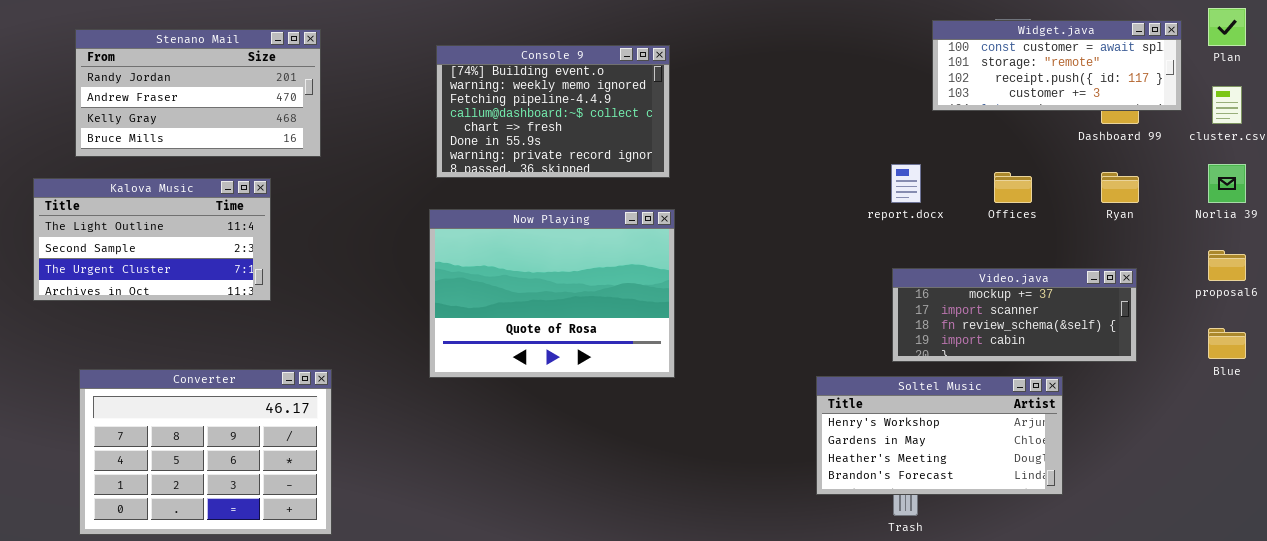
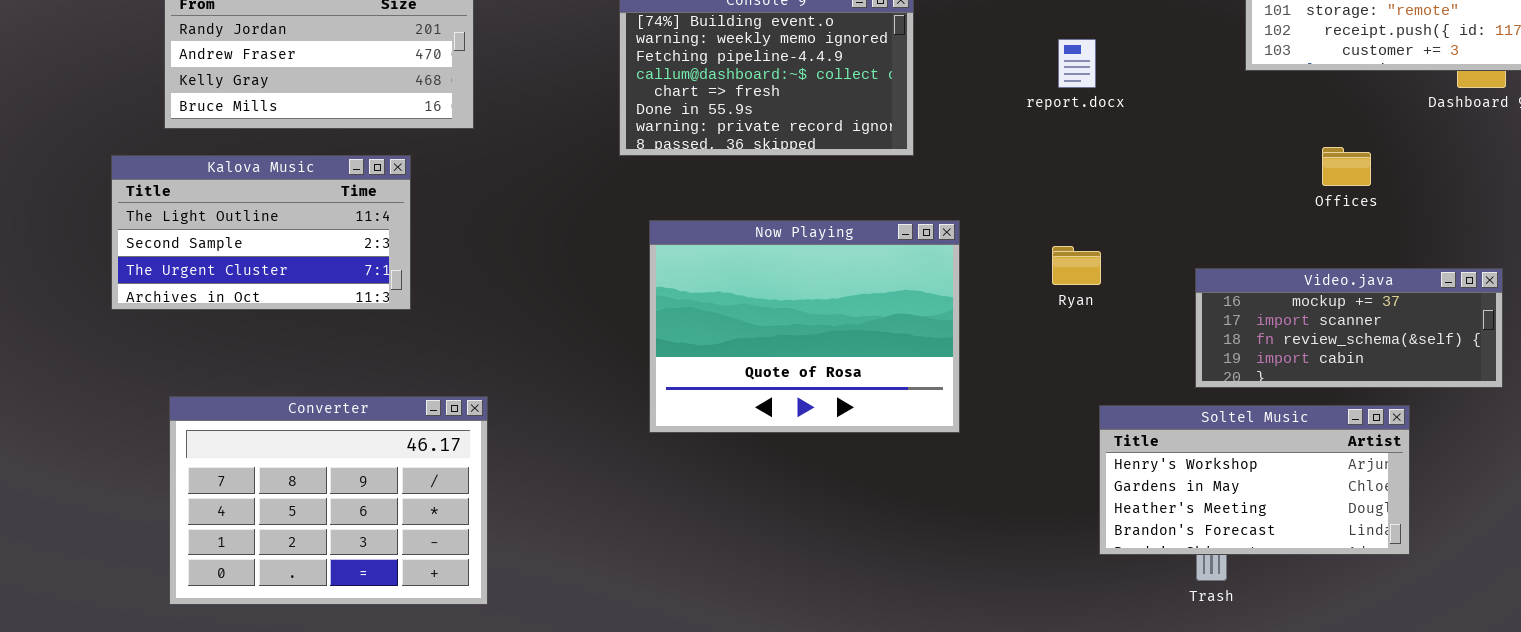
report.docx: [891,164,921,203] -> [1058,39,1096,88], moved
Ryan: [1101,172,1139,203] -> [1052,246,1101,285], moved
Now Playing: [429,209,675,378] -> [649,220,960,433], moved

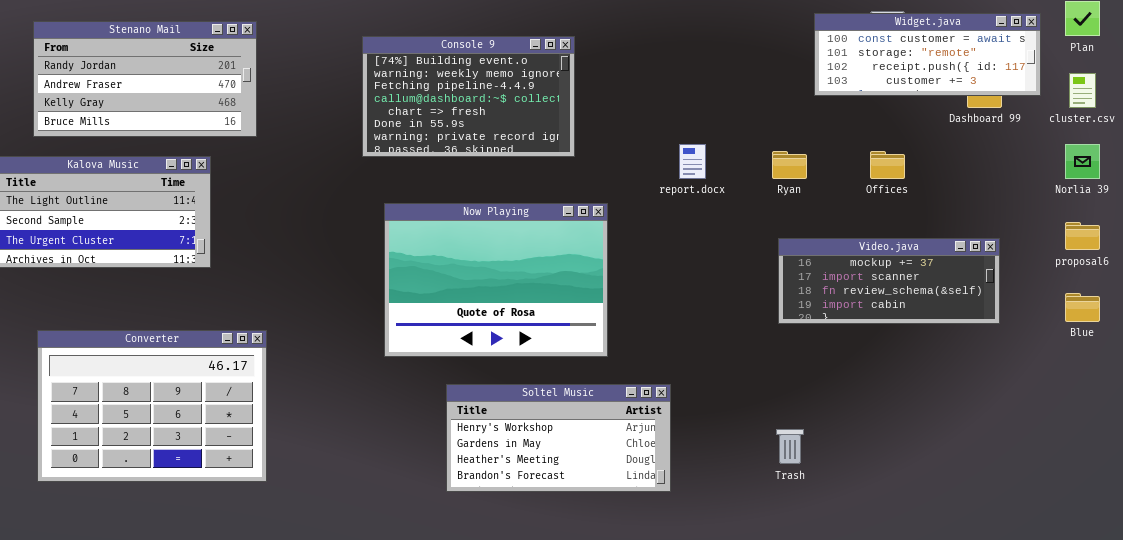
report.docx: [1058,39,1096,88] -> [679,144,706,179], moved
Ryan: [1052,246,1101,285] -> [772,151,807,179], moved
Soltel Music: [1099,405,1410,555] -> [446,384,671,492], moved

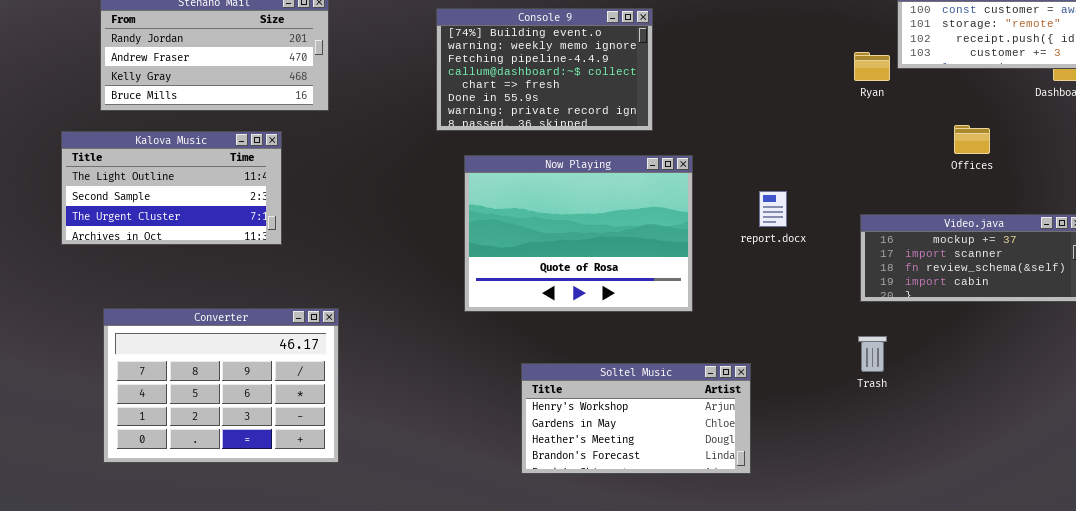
report.docx: [679,144,706,179] -> [759,191,787,227], moved
Ryan: [772,151,807,179] -> [854,52,890,81], moved
Now Playing: [384,203,608,357] -> [464,155,693,312], moved
Trash: [776,429,804,464] -> [858,336,887,372], moved

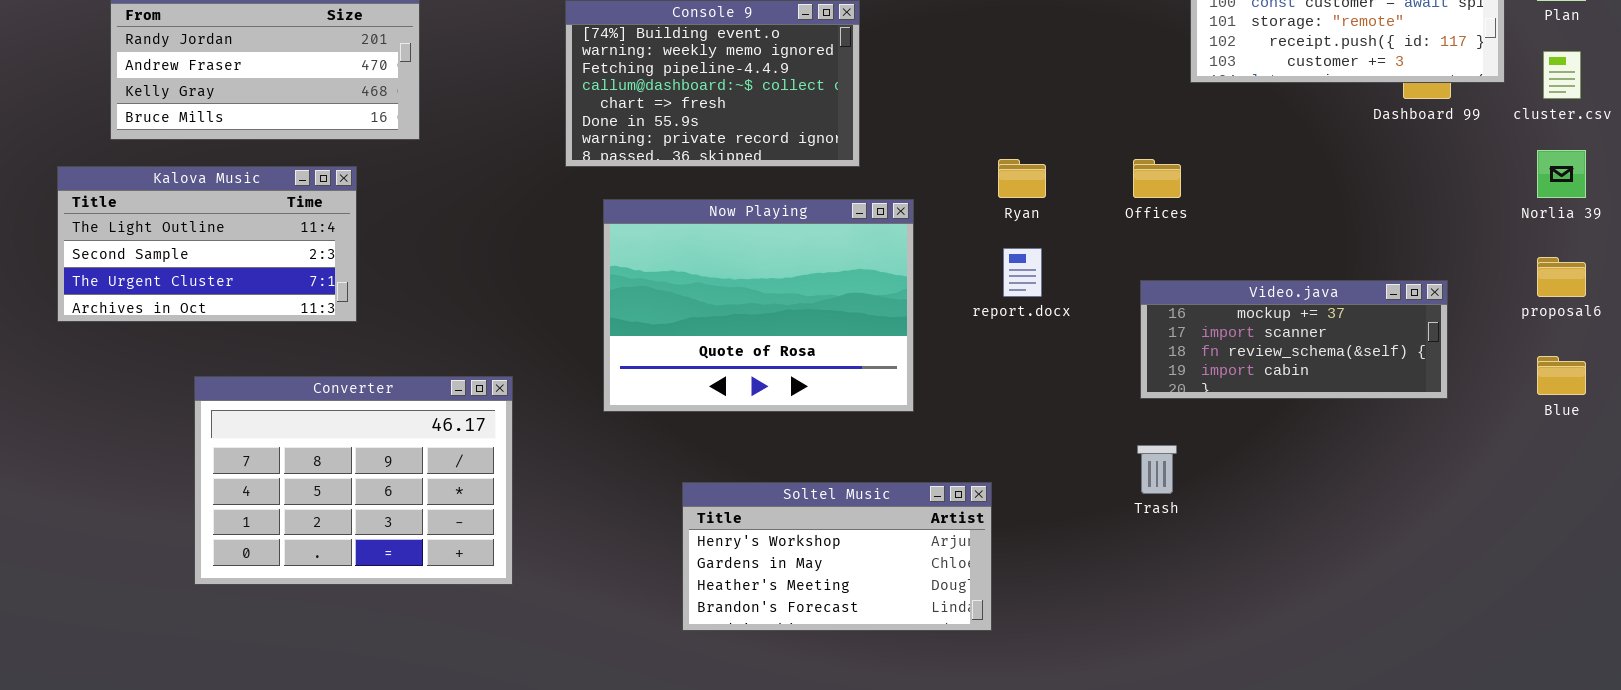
Ryan: [854,52,890,81] -> [998,159,1046,198], moved
Offices: [954,125,990,154] -> [1133,159,1181,198], moved
Converter: [103,308,339,463] -> [194,376,513,585], moved

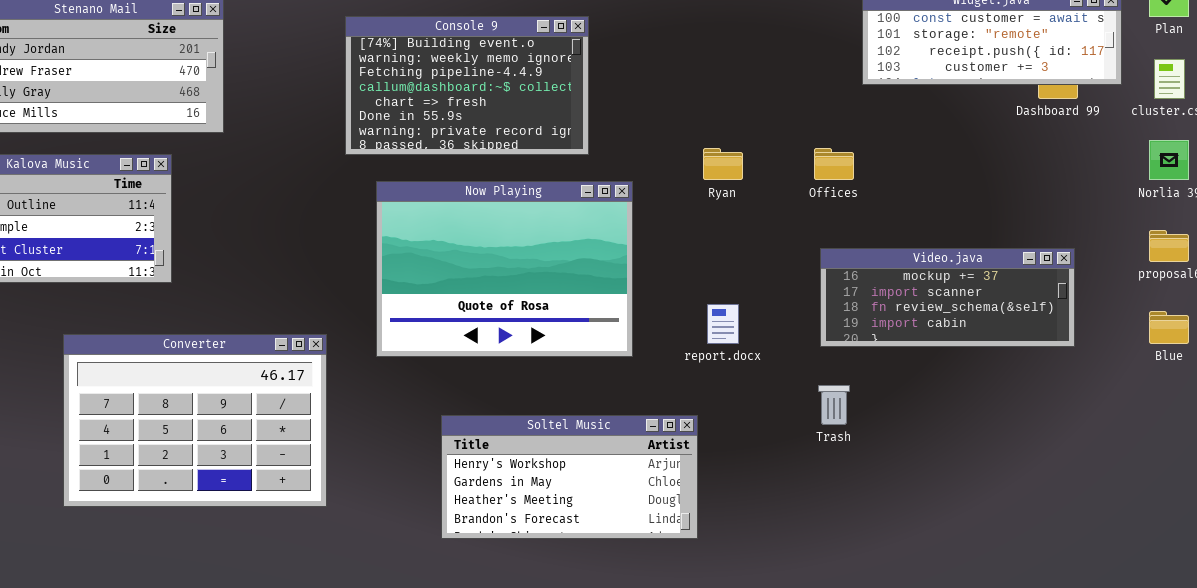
report.docx: [1003,248,1042,297] -> [707,304,739,344], moved
Converter: [194,376,513,585] -> [63,334,327,507], moved

